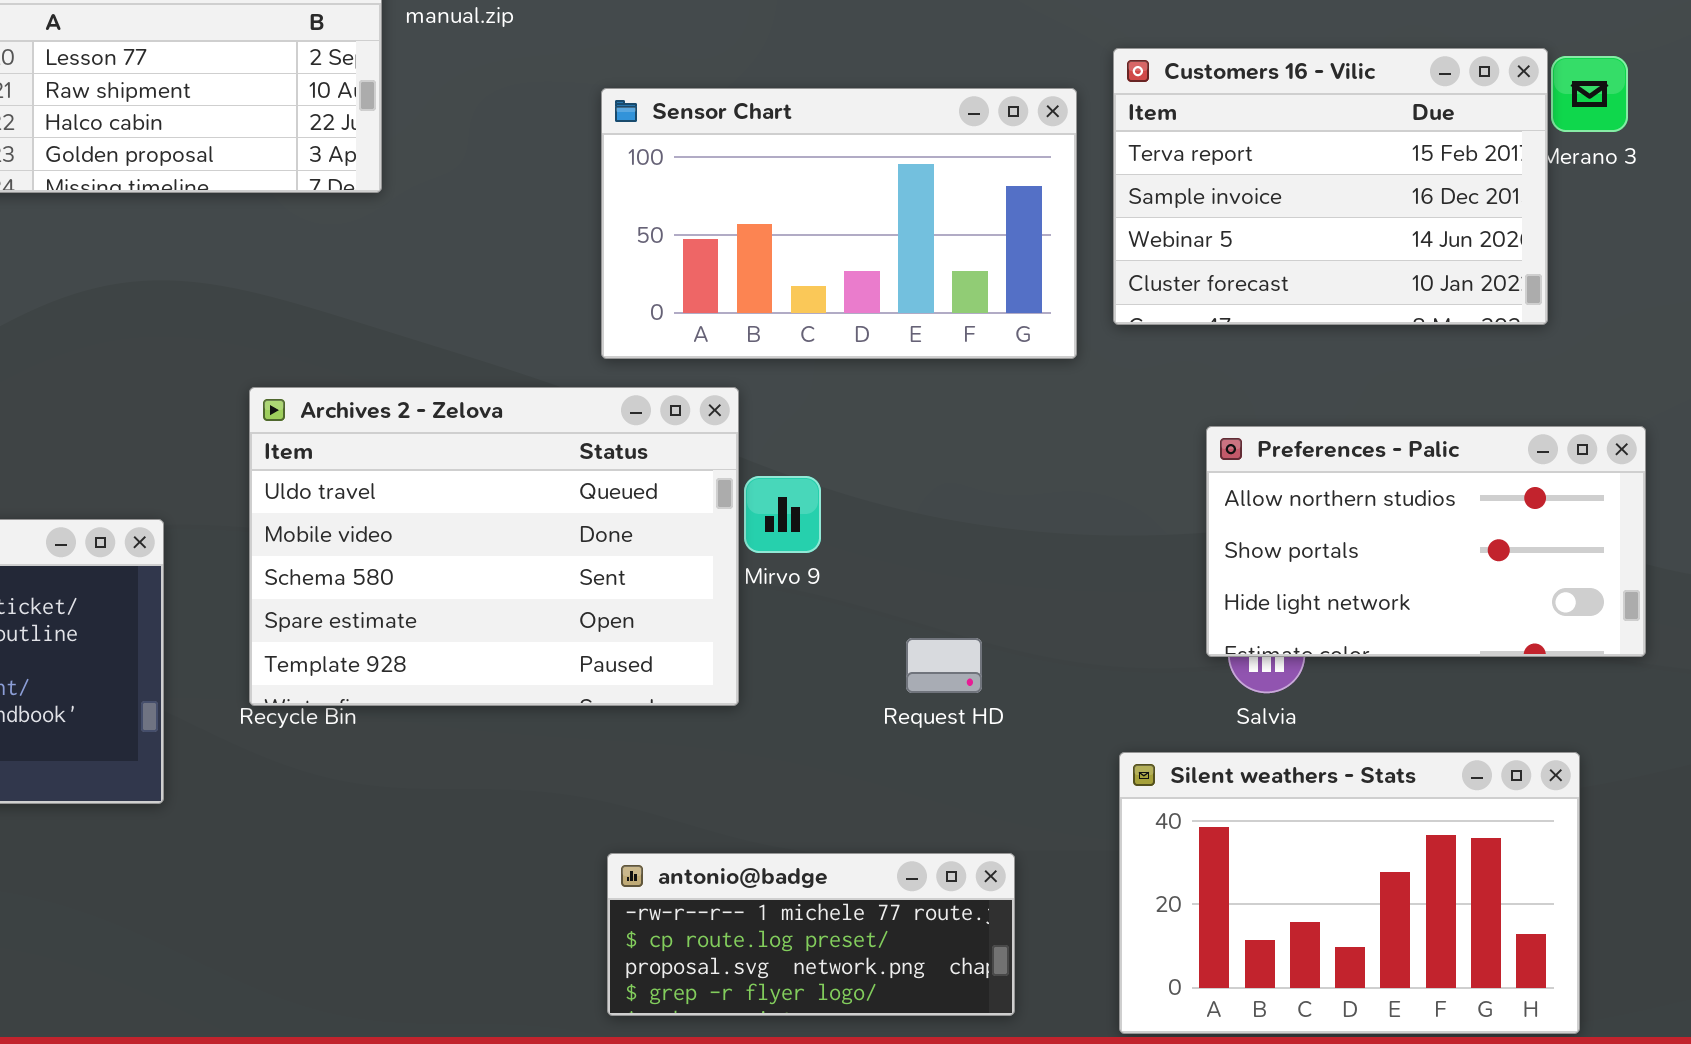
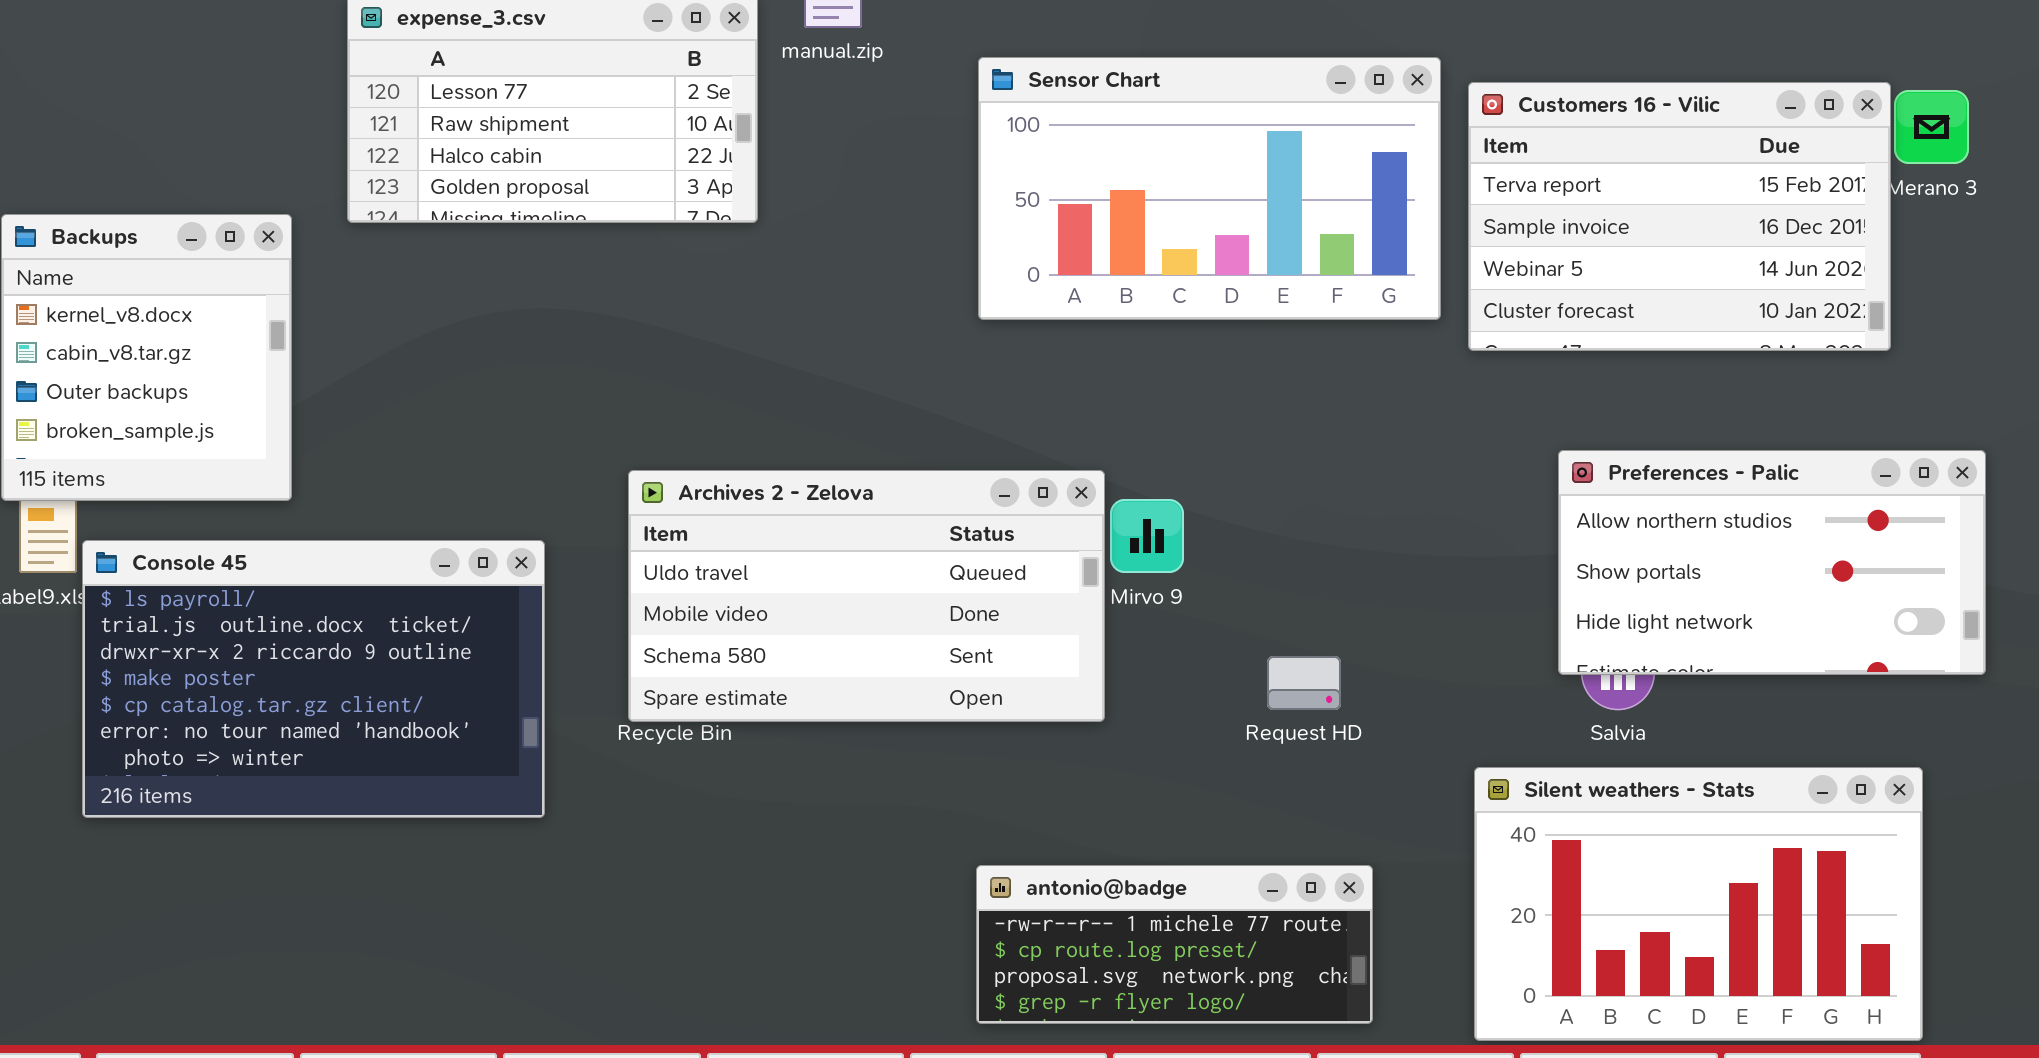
Sensor Chart: [601,88,1077,359] -> [978,57,1441,320], moved
Archives 2 - Zelova: [249,387,739,706] -> [628,470,1105,722], resized

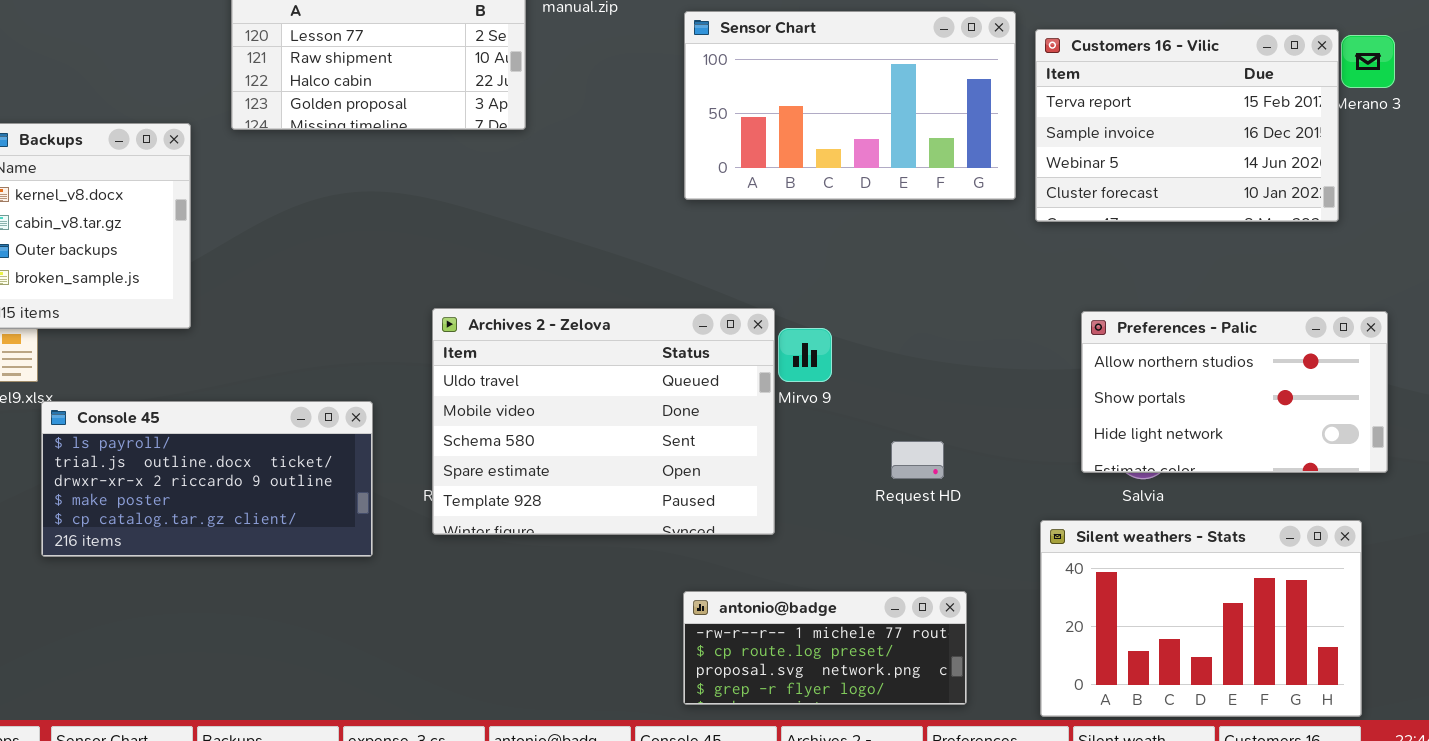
Preferences - Palic: [1558,450,1986,675] -> [1081,311,1388,473], moved
Archives 2 - Zelova: [628,470,1105,722] -> [432,308,775,535], resized
Console 45: [82,540,545,818] -> [41,401,373,557], resized

